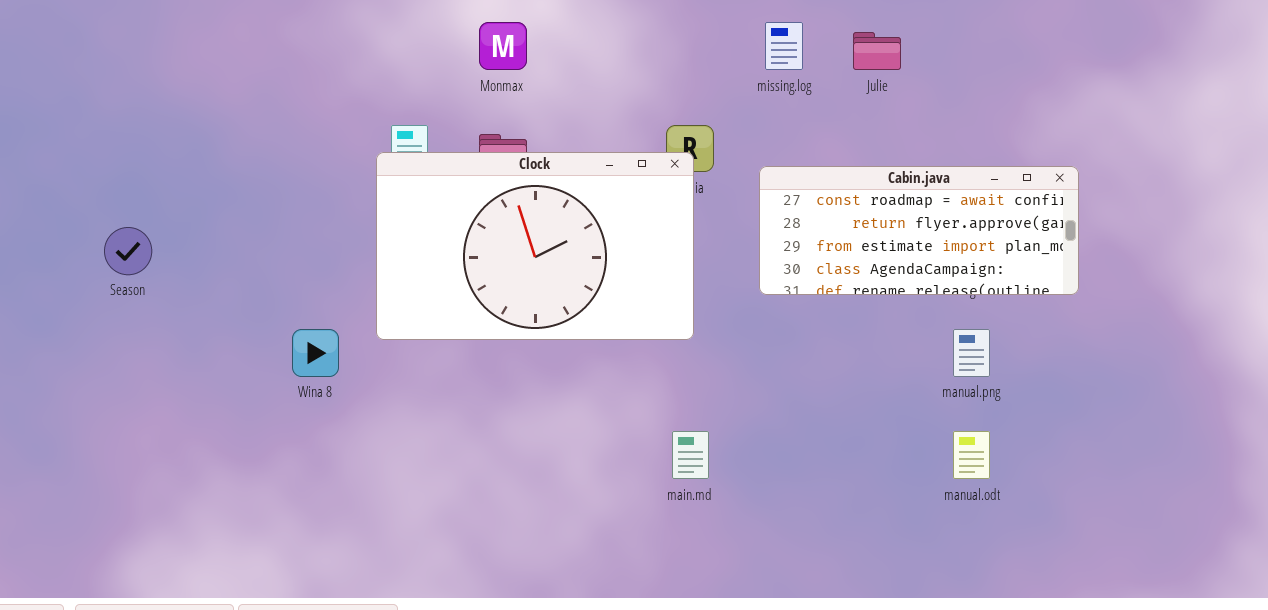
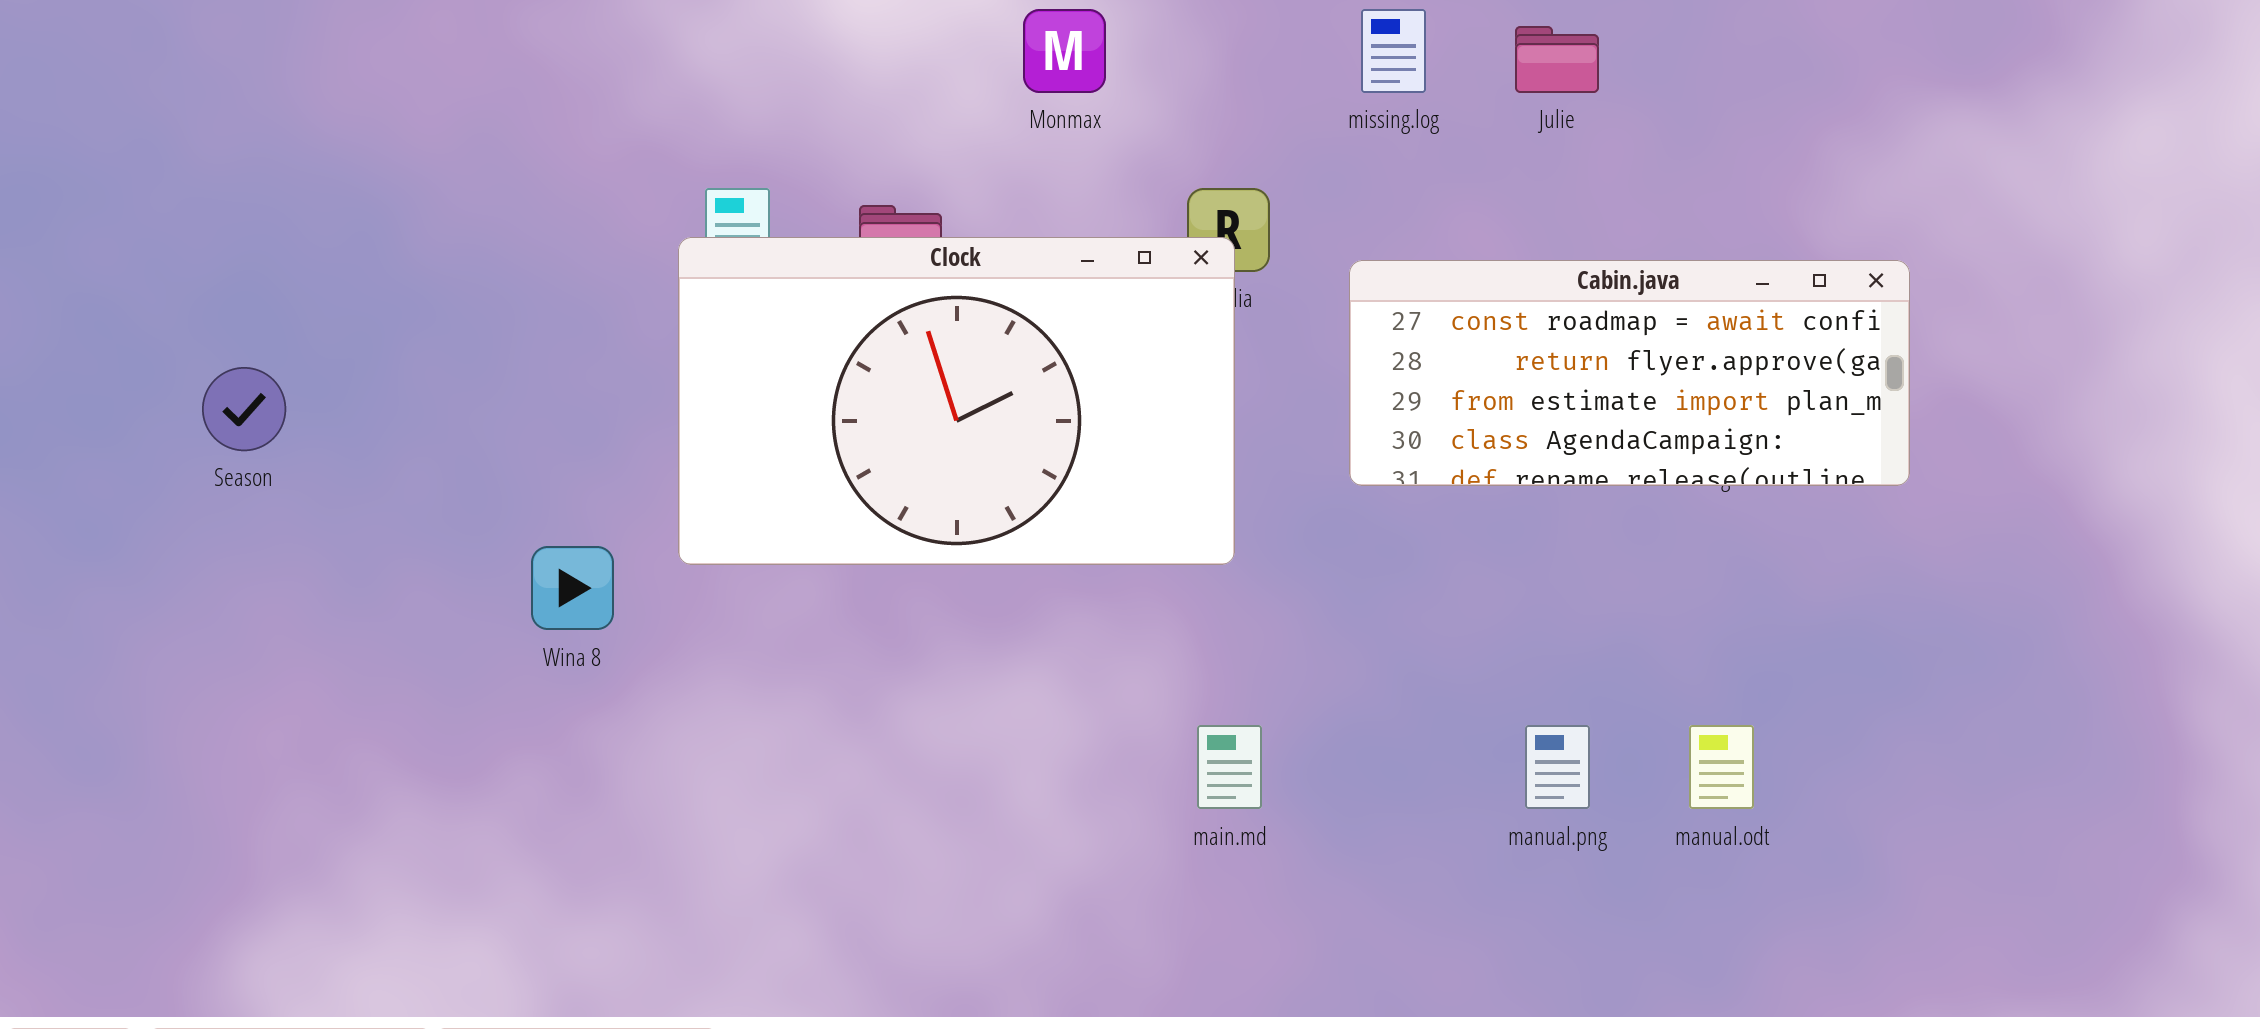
Monmax: [479,22,527,70] -> [1023,9,1106,93], moved
manual.png: [953,329,990,377] -> [1525,725,1590,809], moved

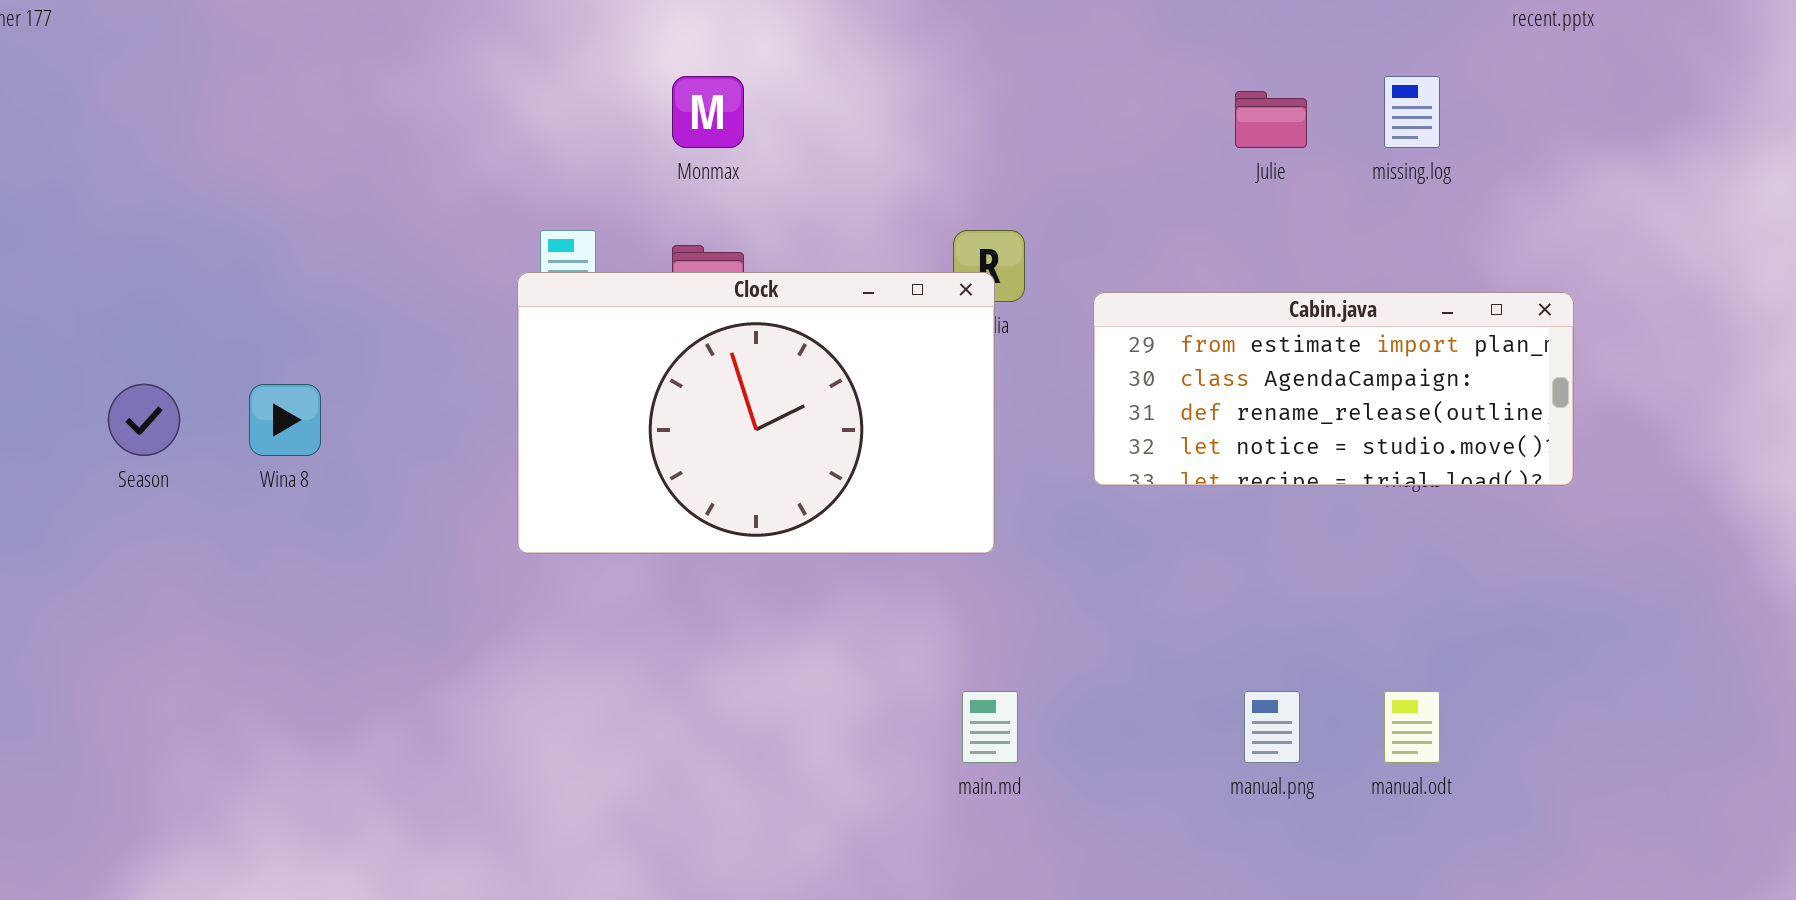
Monmax: [1023,9,1106,93] -> [672,76,744,148], moved
missing.log: [1361,9,1426,93] -> [1384,76,1440,148], moved
Cabin.java: [1349,260,1910,486] -> [1093,292,1574,486], scrolled down 2 rows
Wina 8: [531,546,614,630] -> [249,384,321,456], moved

